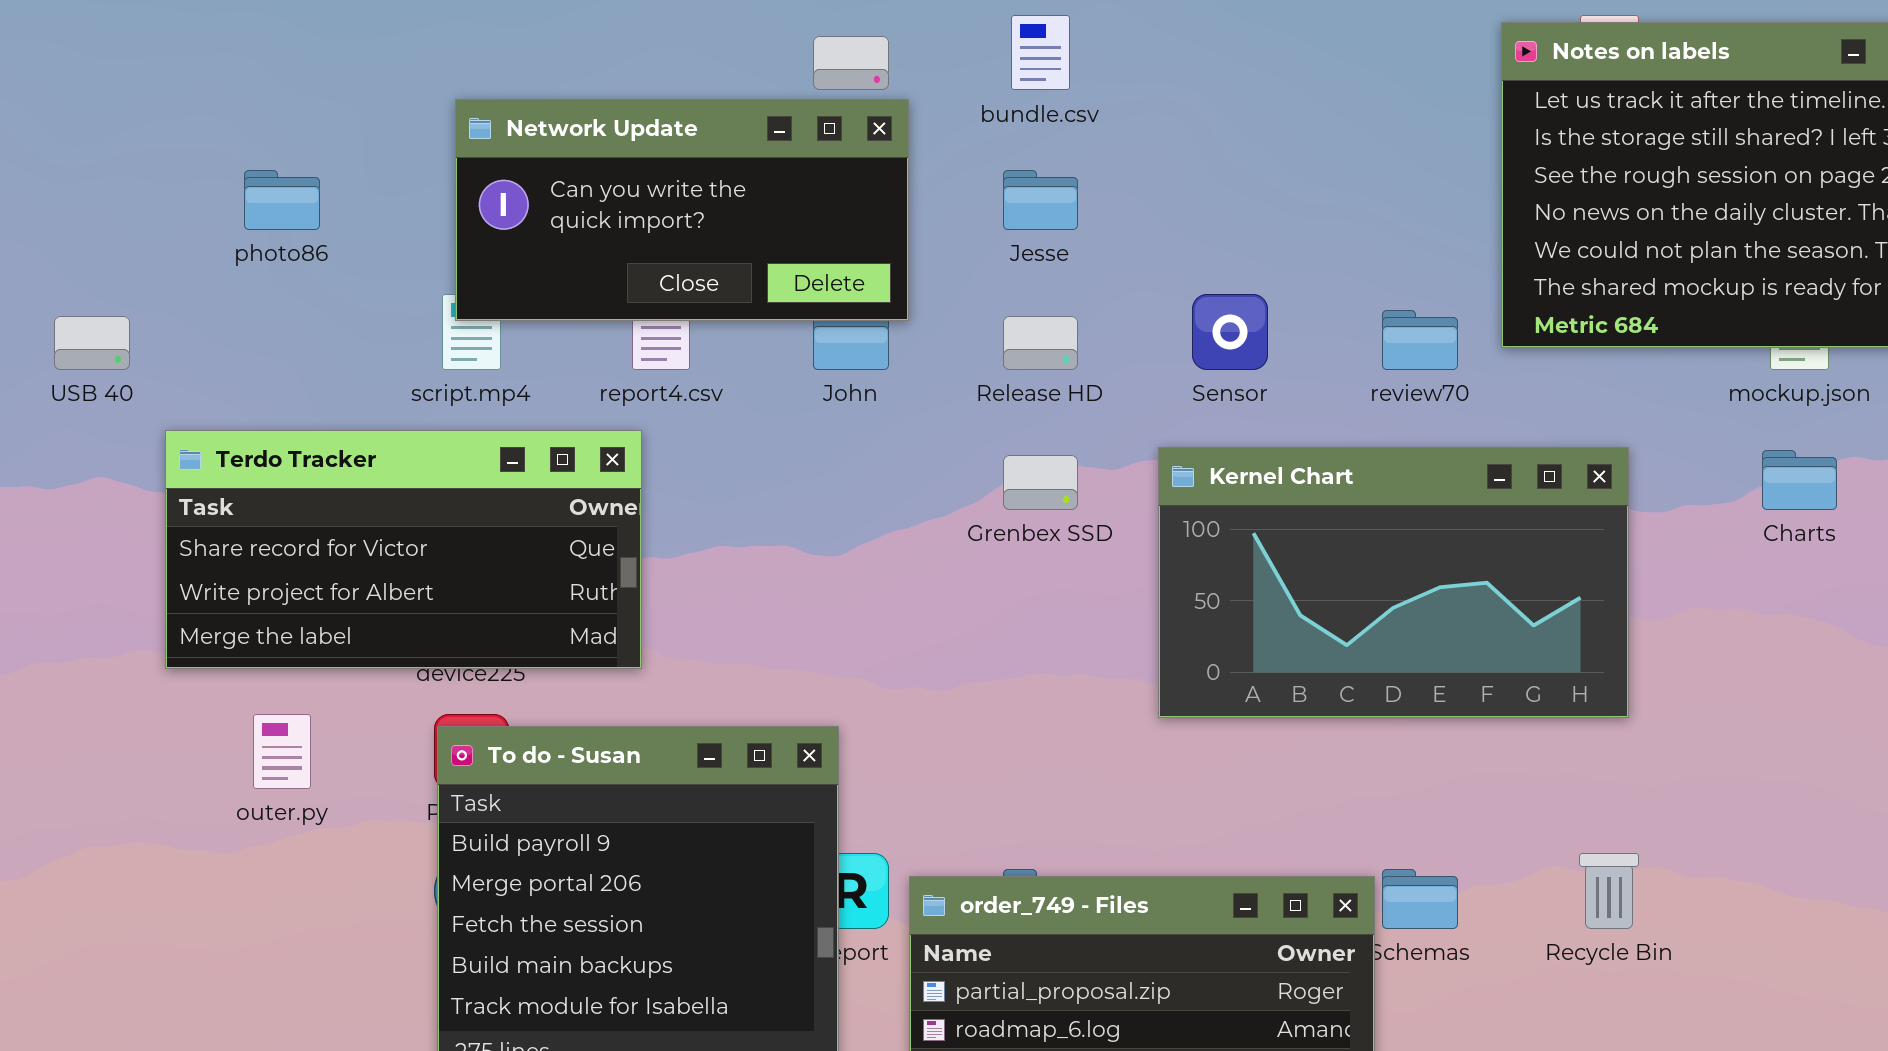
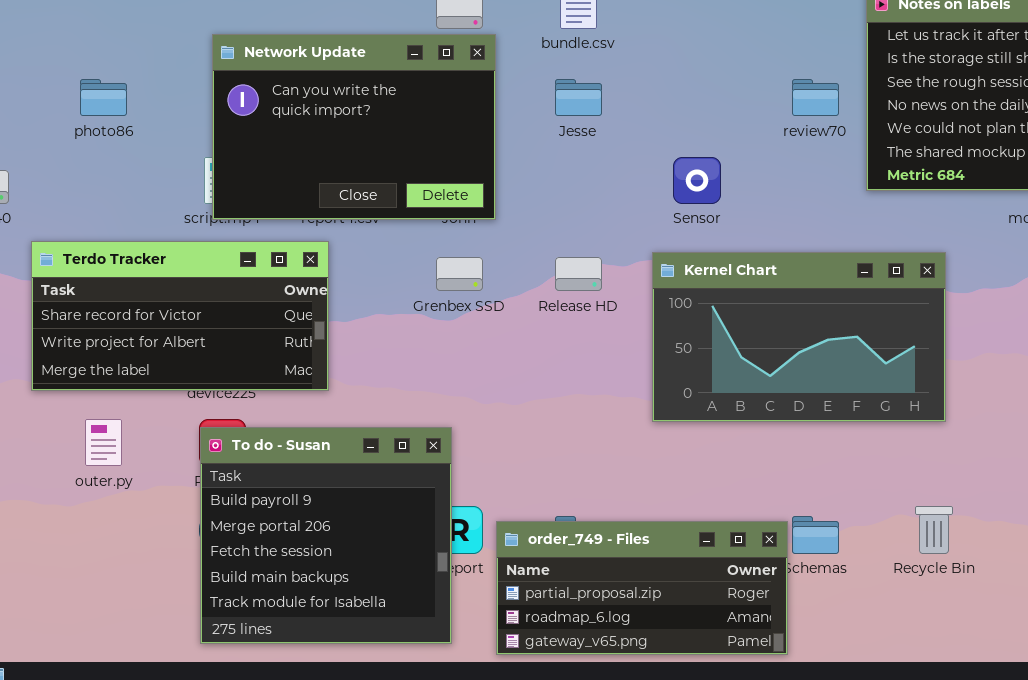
Network Update: [455,99,909,321] -> [212,34,496,220], resized
review70: [1382,310,1458,370] -> [792,79,839,116], moved
Release HD: [1003,316,1078,370] -> [555,257,602,291], moved
Grenbex SSD: [1003,455,1078,510] -> [436,257,483,291], moved

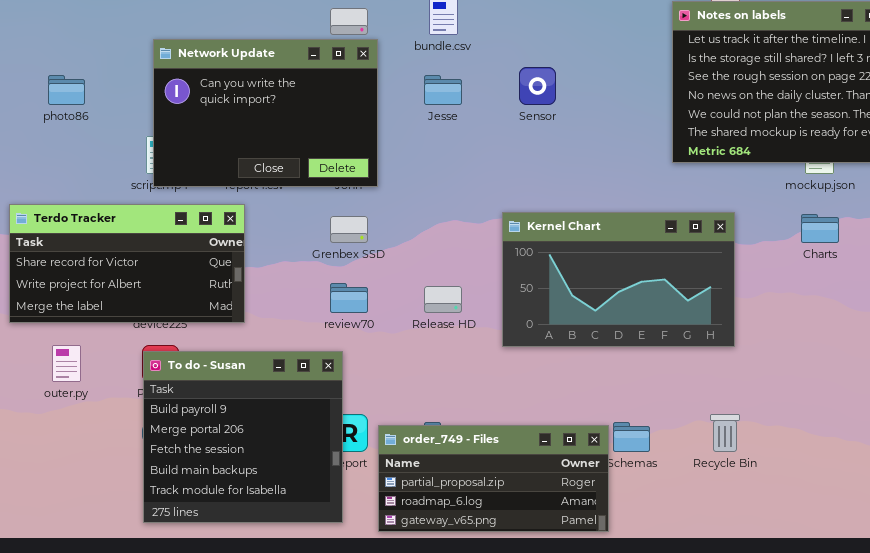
review70: [792,79,839,116] -> [330,283,368,313], moved
Sensor: [673,157,721,204] -> [519,67,556,105], moved
Release HD: [555,257,602,291] -> [424,286,462,313], moved

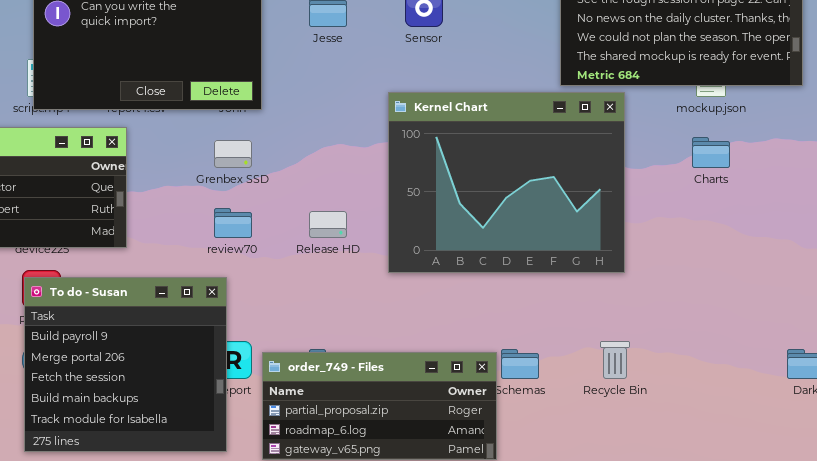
Kernel Chart: [502,212,735,347] -> [388,92,625,273], resized

